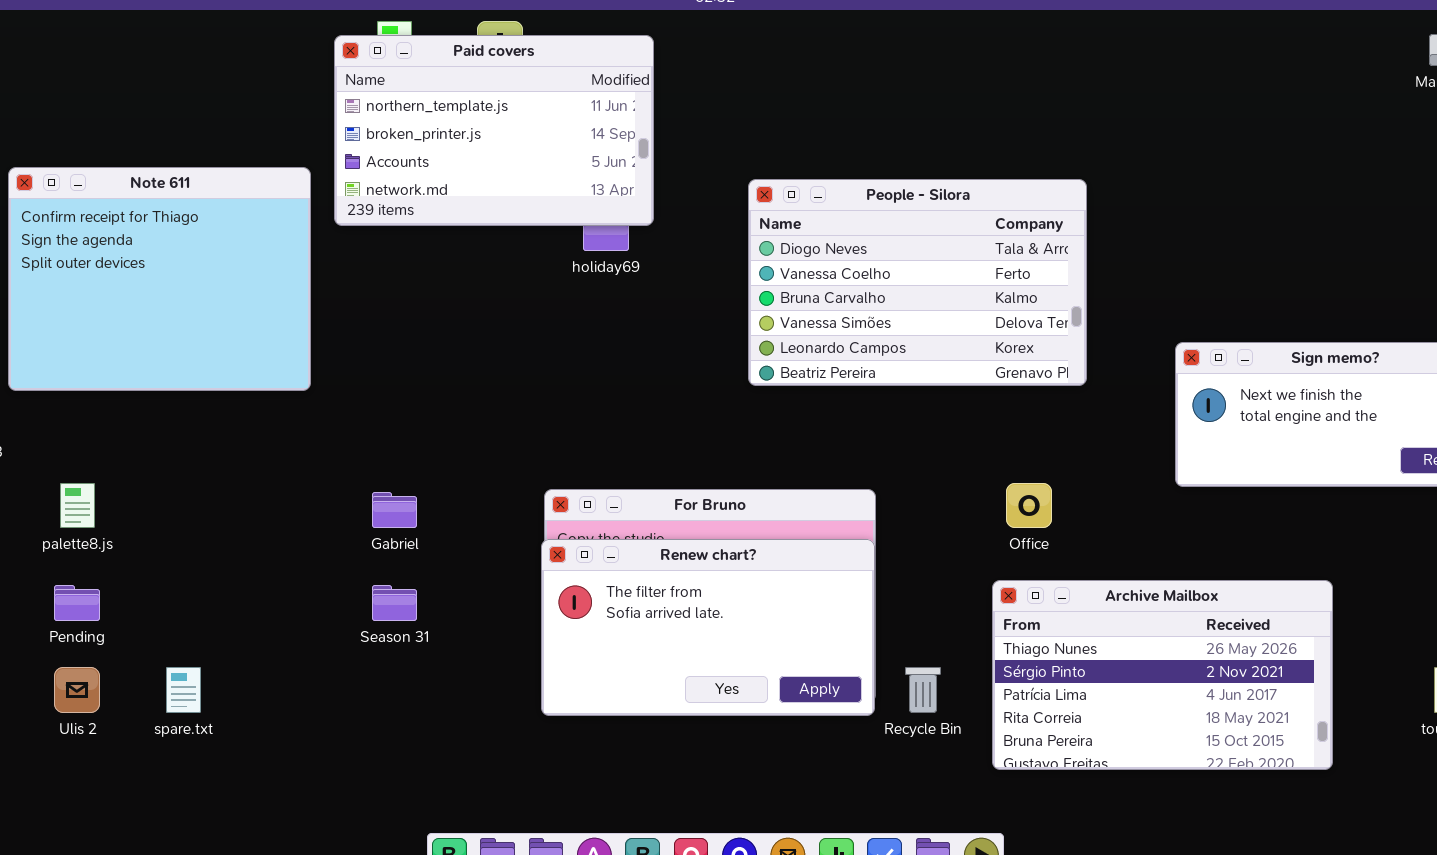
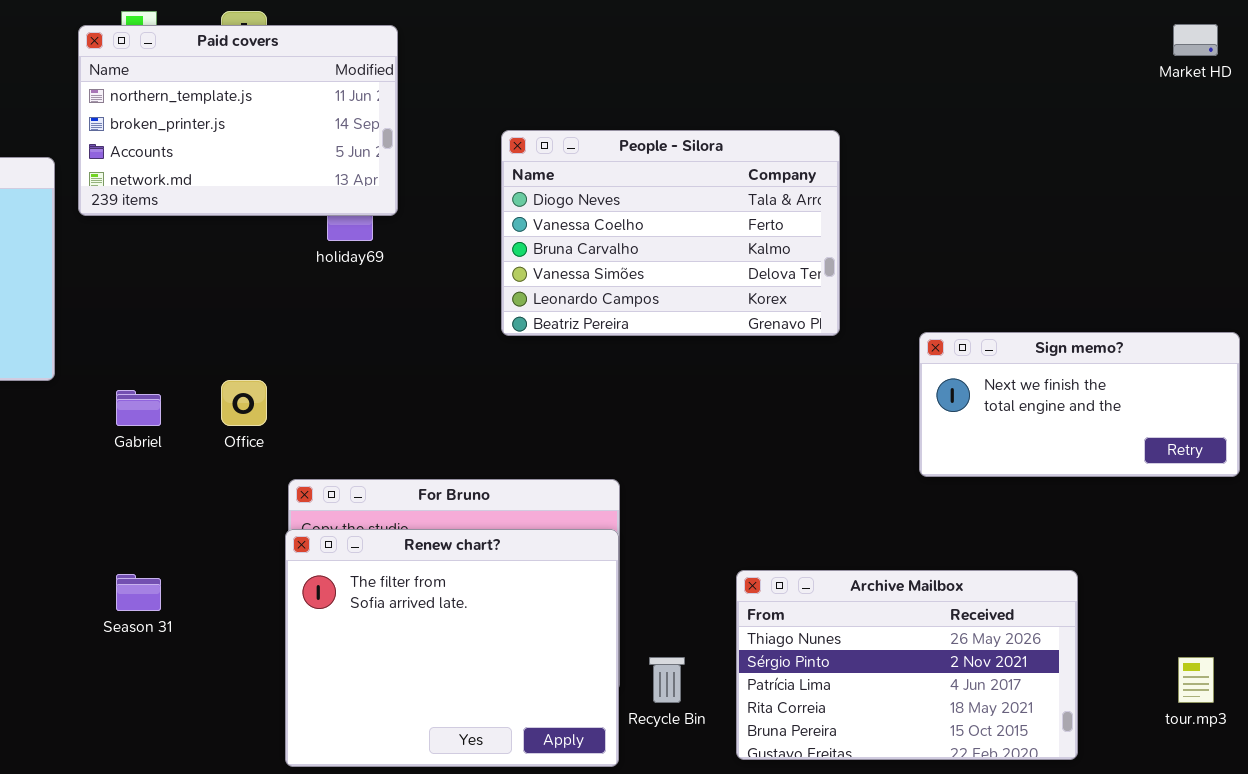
People - Silora: [748,179,1087,386] -> [501,130,840,336], moved
Office: [1006,483,1052,528] -> [221,380,267,426], moved
Gabriel: [372,492,417,528] -> [116,390,161,426], moved
Renew chart?: [541,539,875,716] -> [285,529,619,767], resized

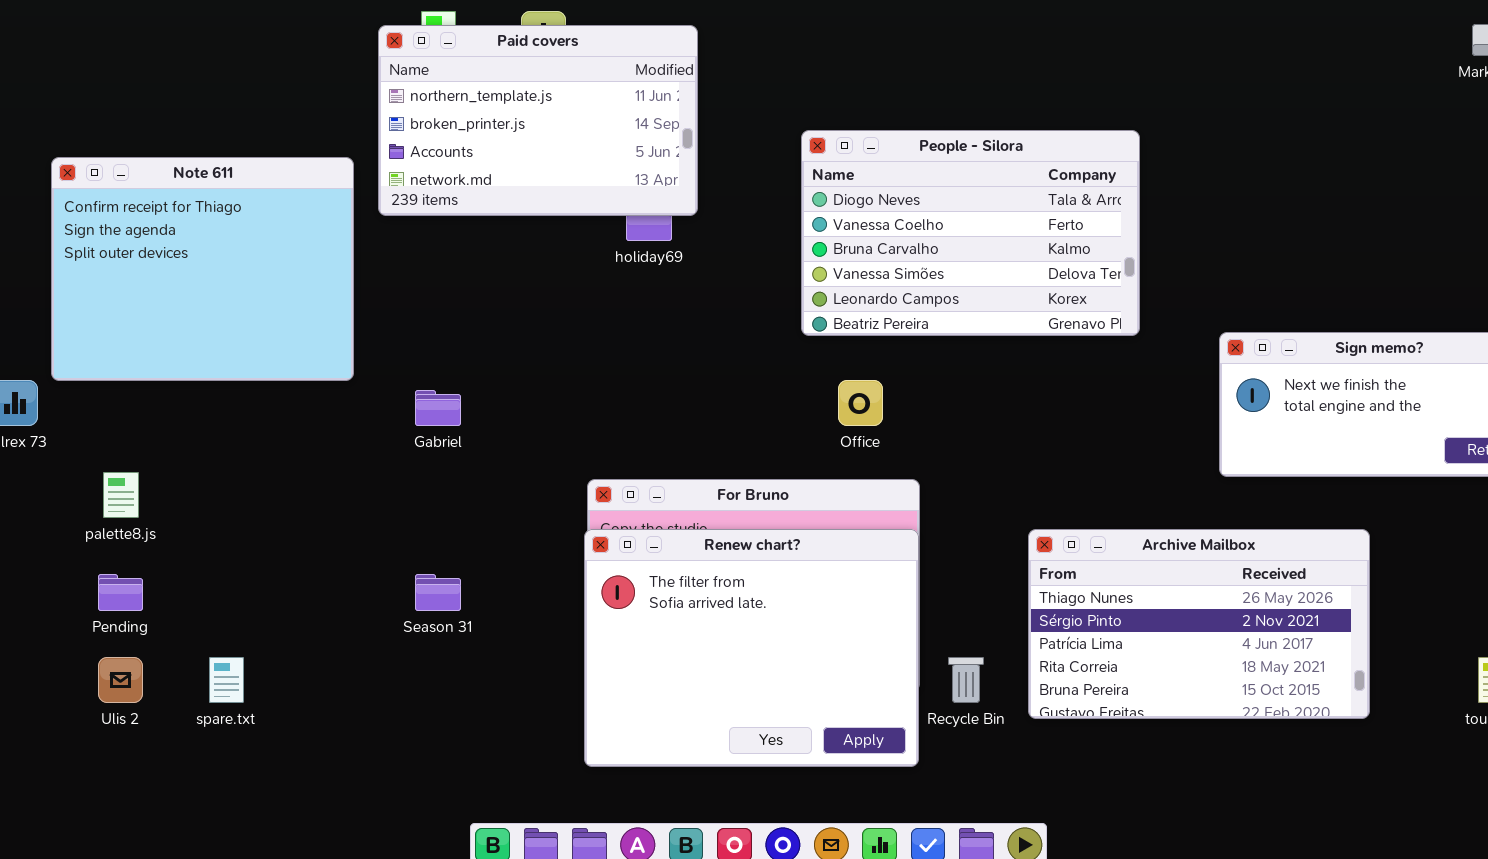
Office: [221,380,267,426] -> [838,380,883,426], moved
Archive Mailbox: [736,570,1078,760] -> [1028,529,1370,719], moved

